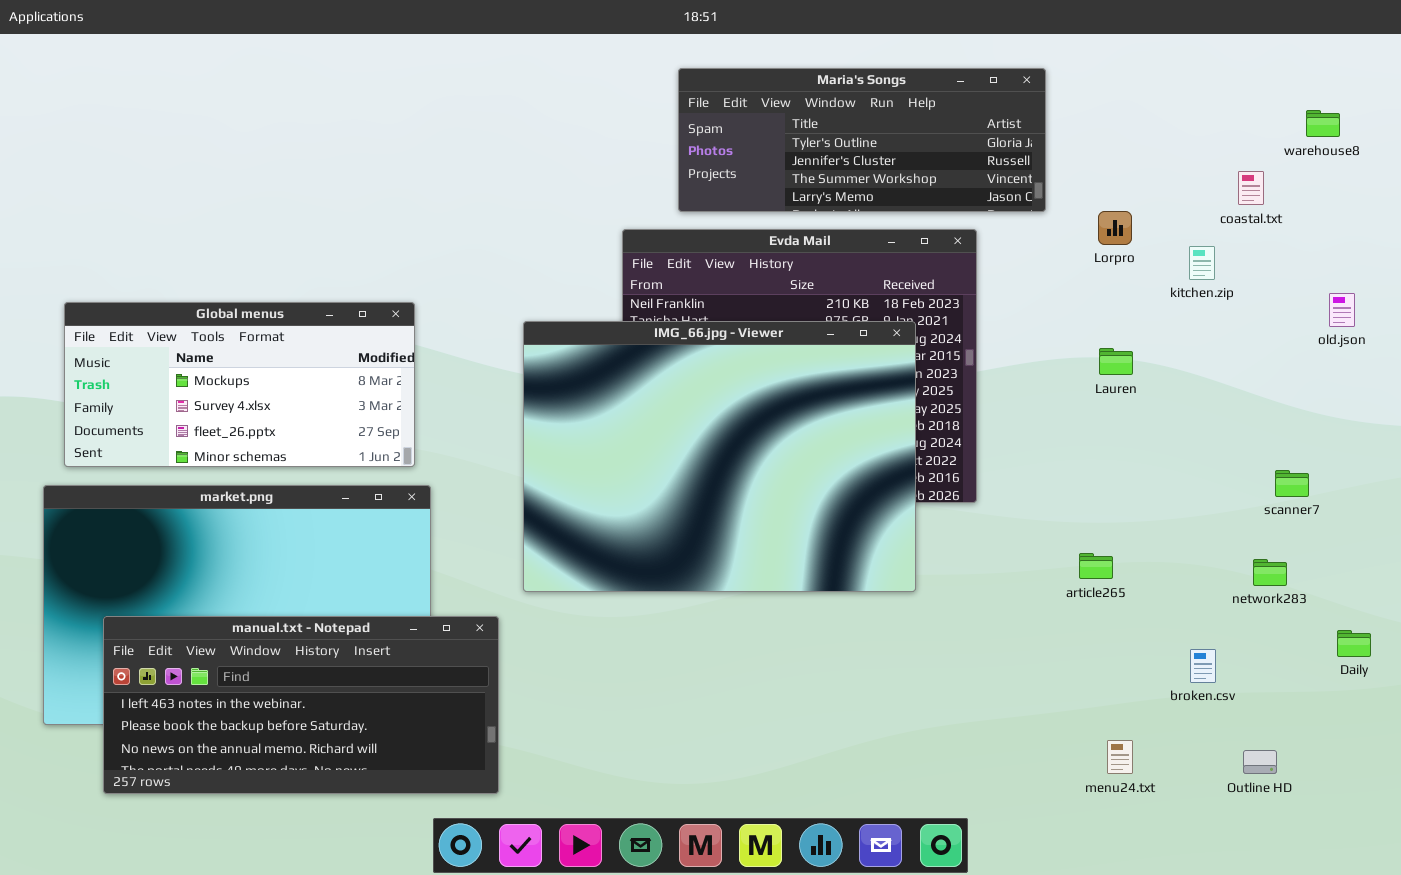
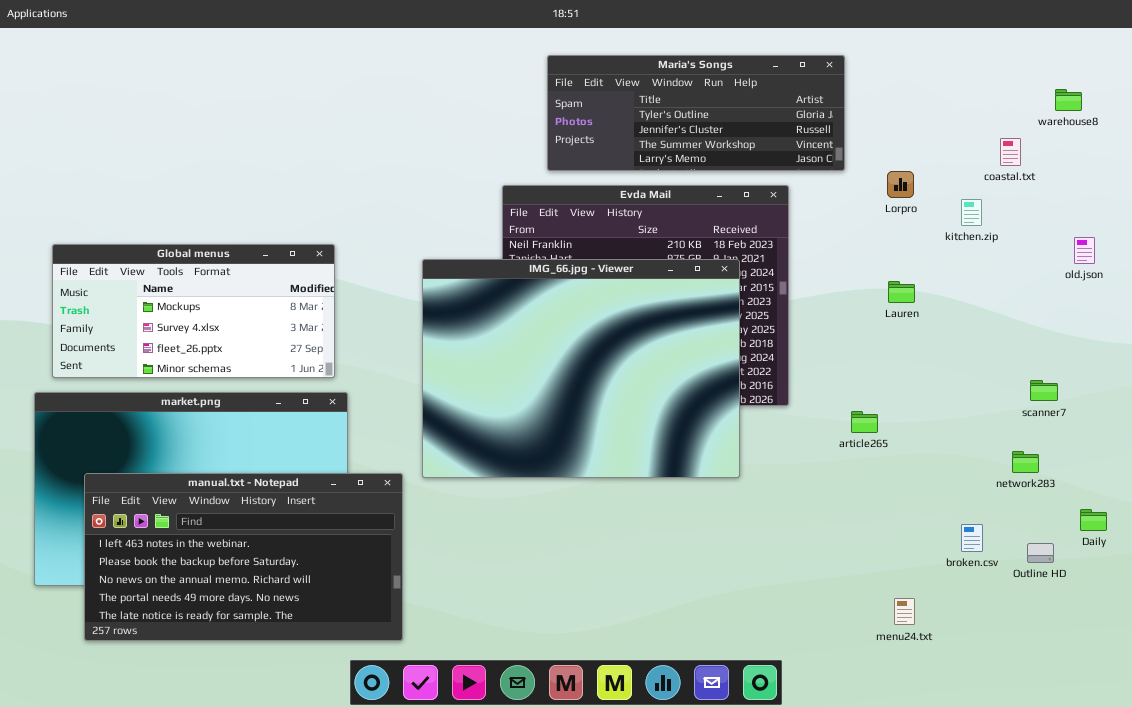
article265: [1079,553,1113,579] -> [851,411,878,433], moved
manual.txt - Notepad: [103,616,499,794] -> [84,473,403,641], resized
Outline HD: [1243,750,1277,774] -> [1027,543,1054,563], moved

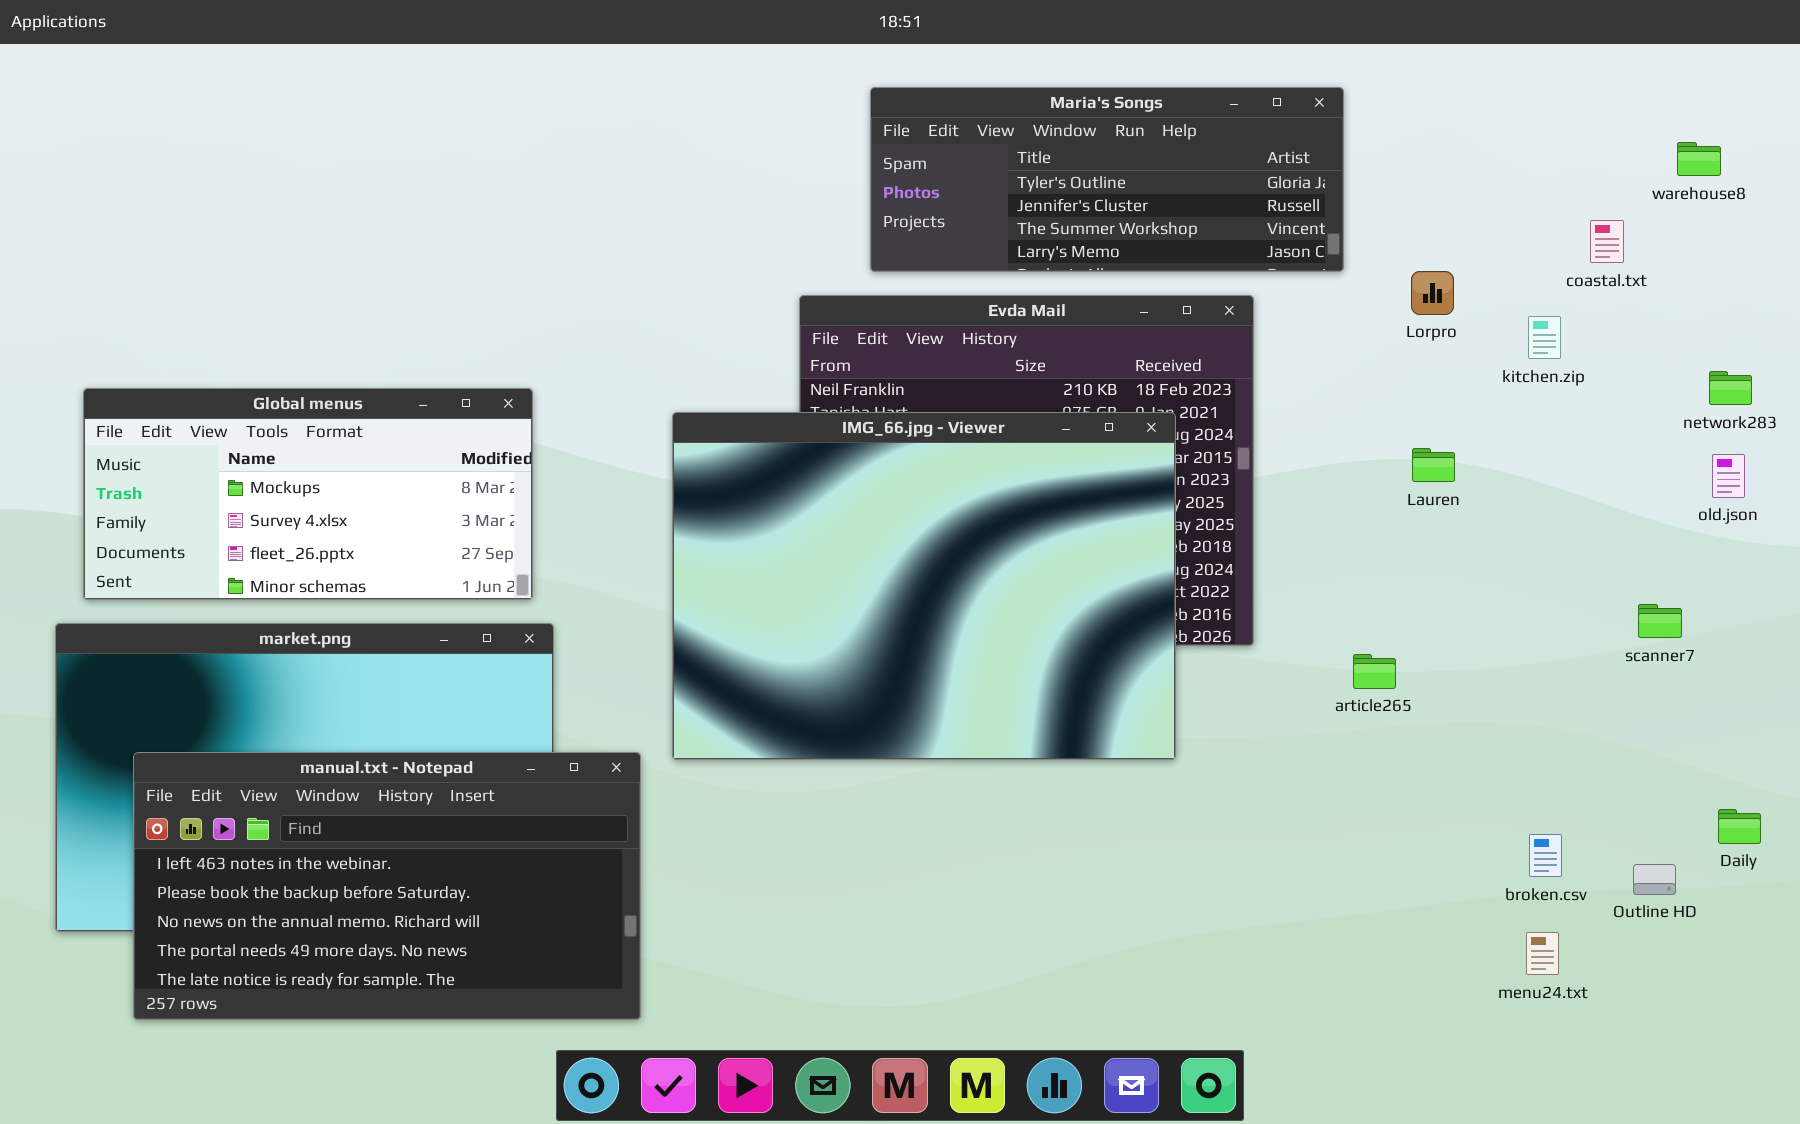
old.json: [1074,237,1095,264] -> [1712,454,1745,498], moved
network283: [1012,451,1039,473] -> [1709,371,1752,405], moved
menu24.txt: [894,598,915,625] -> [1526,932,1559,975], moved

